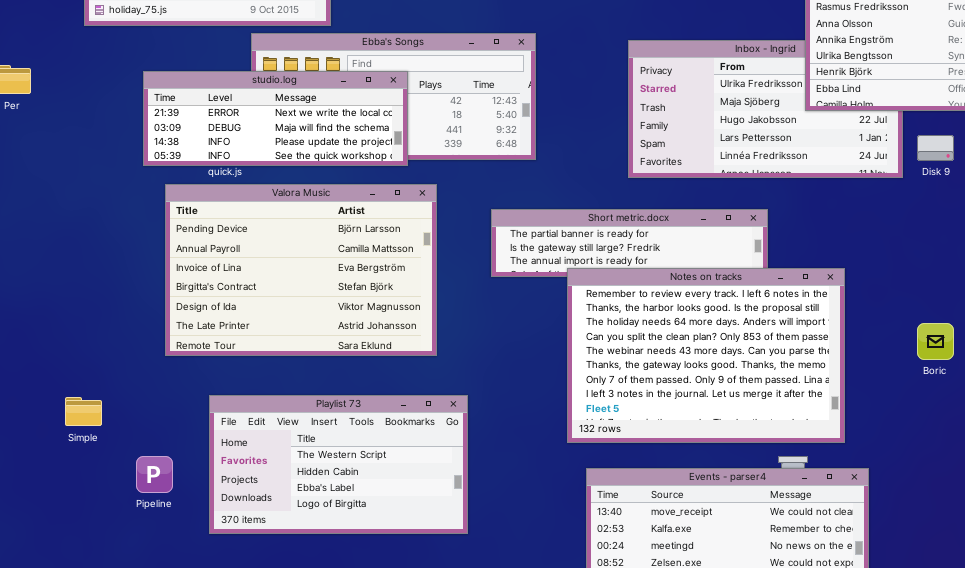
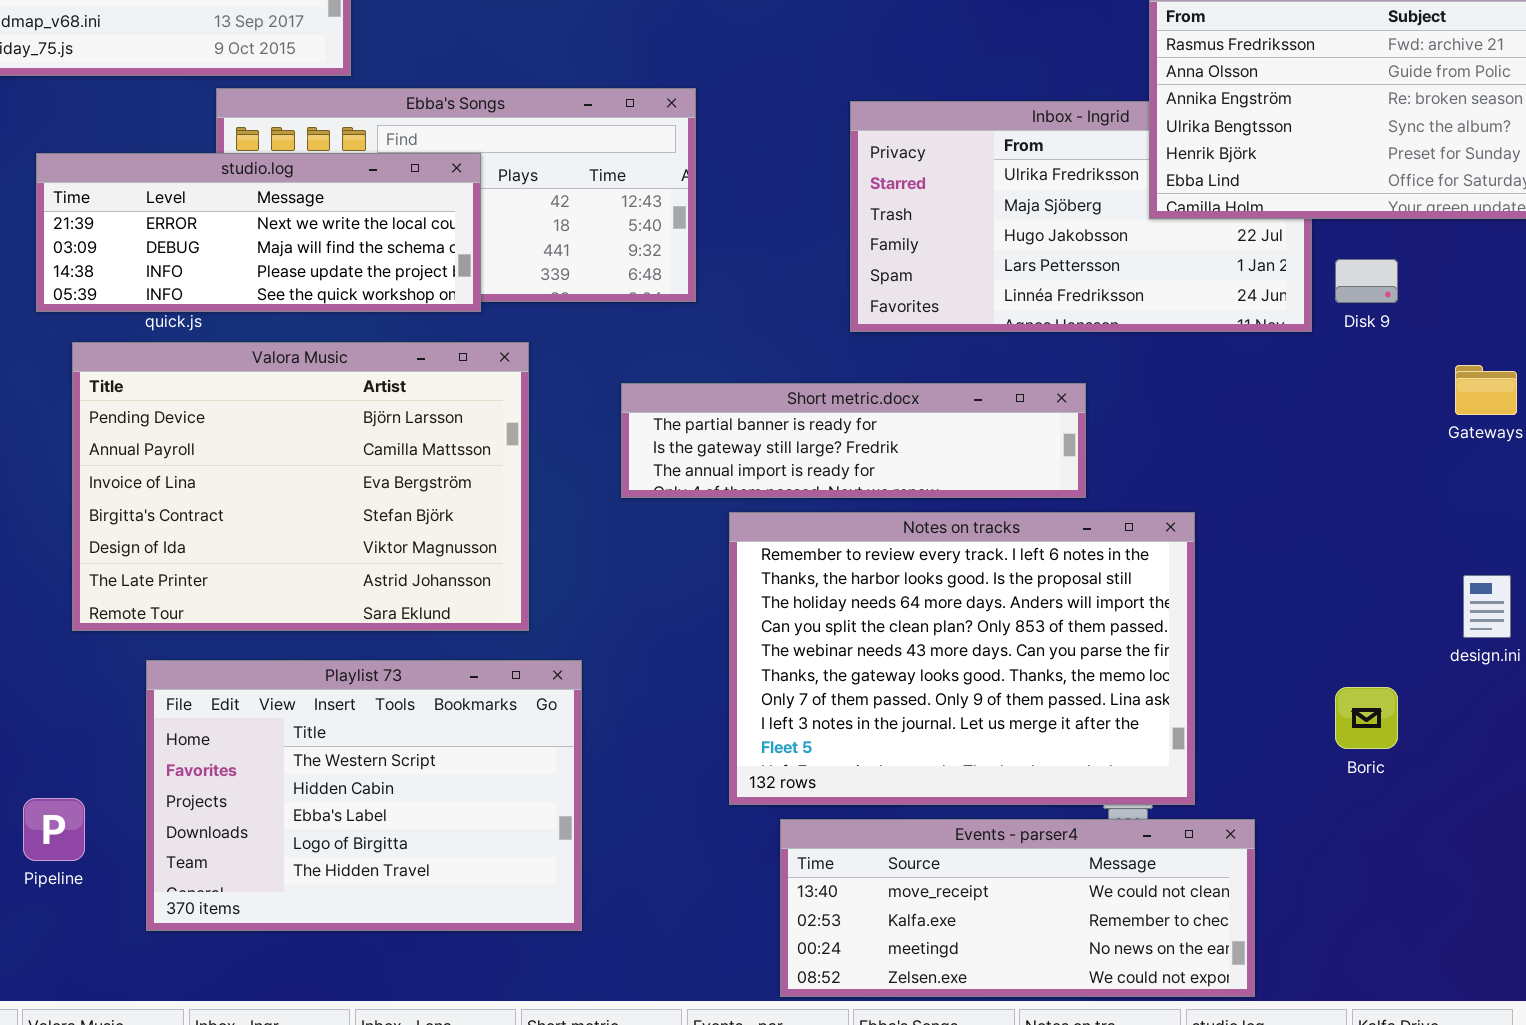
Notes on tracks: [567,268,845,443] -> [729,512,1195,805], moved
Boric: [917,323,954,360] -> [1335,687,1398,749], moved
Playlist 73: [209,395,468,534] -> [146,660,582,931], resized

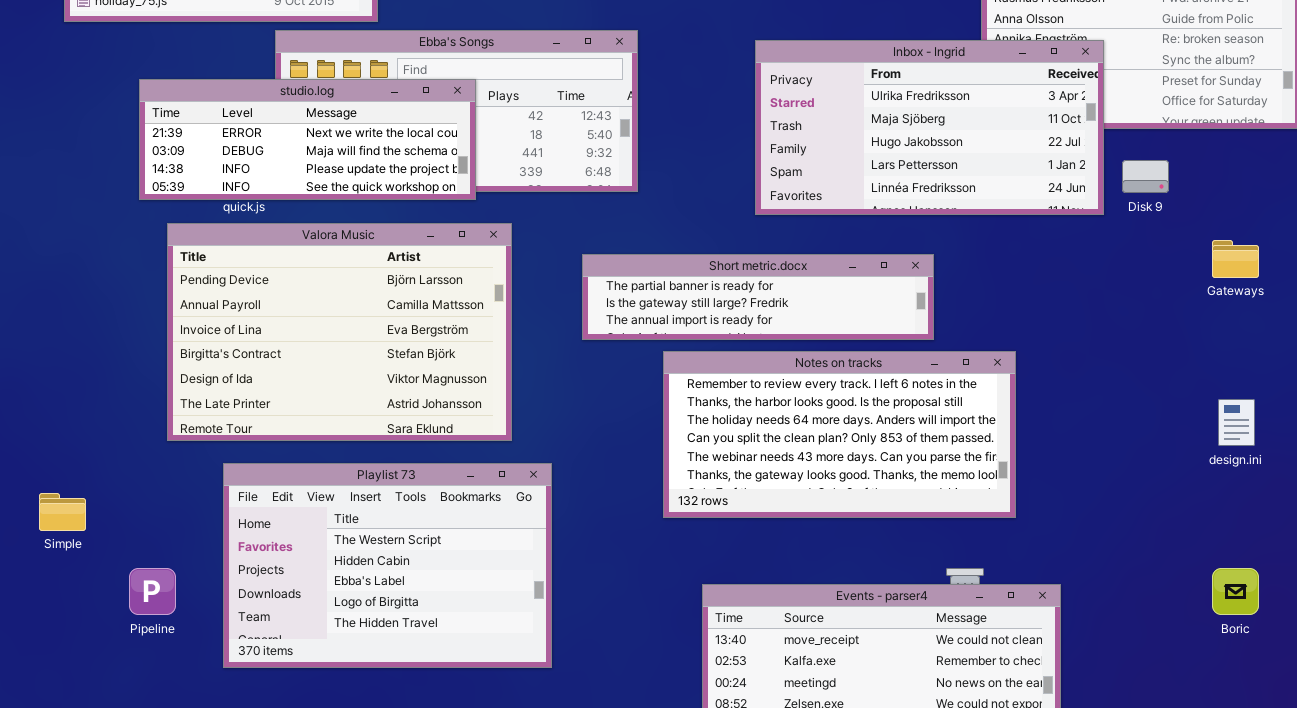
Inbox - Ingrid: [850,101,1312,332] -> [755,40,1104,215], raised
Notes on tracks: [729,512,1195,805] -> [663,351,1016,518], resized
Boric: [1335,687,1398,749] -> [1212,568,1259,615], moved

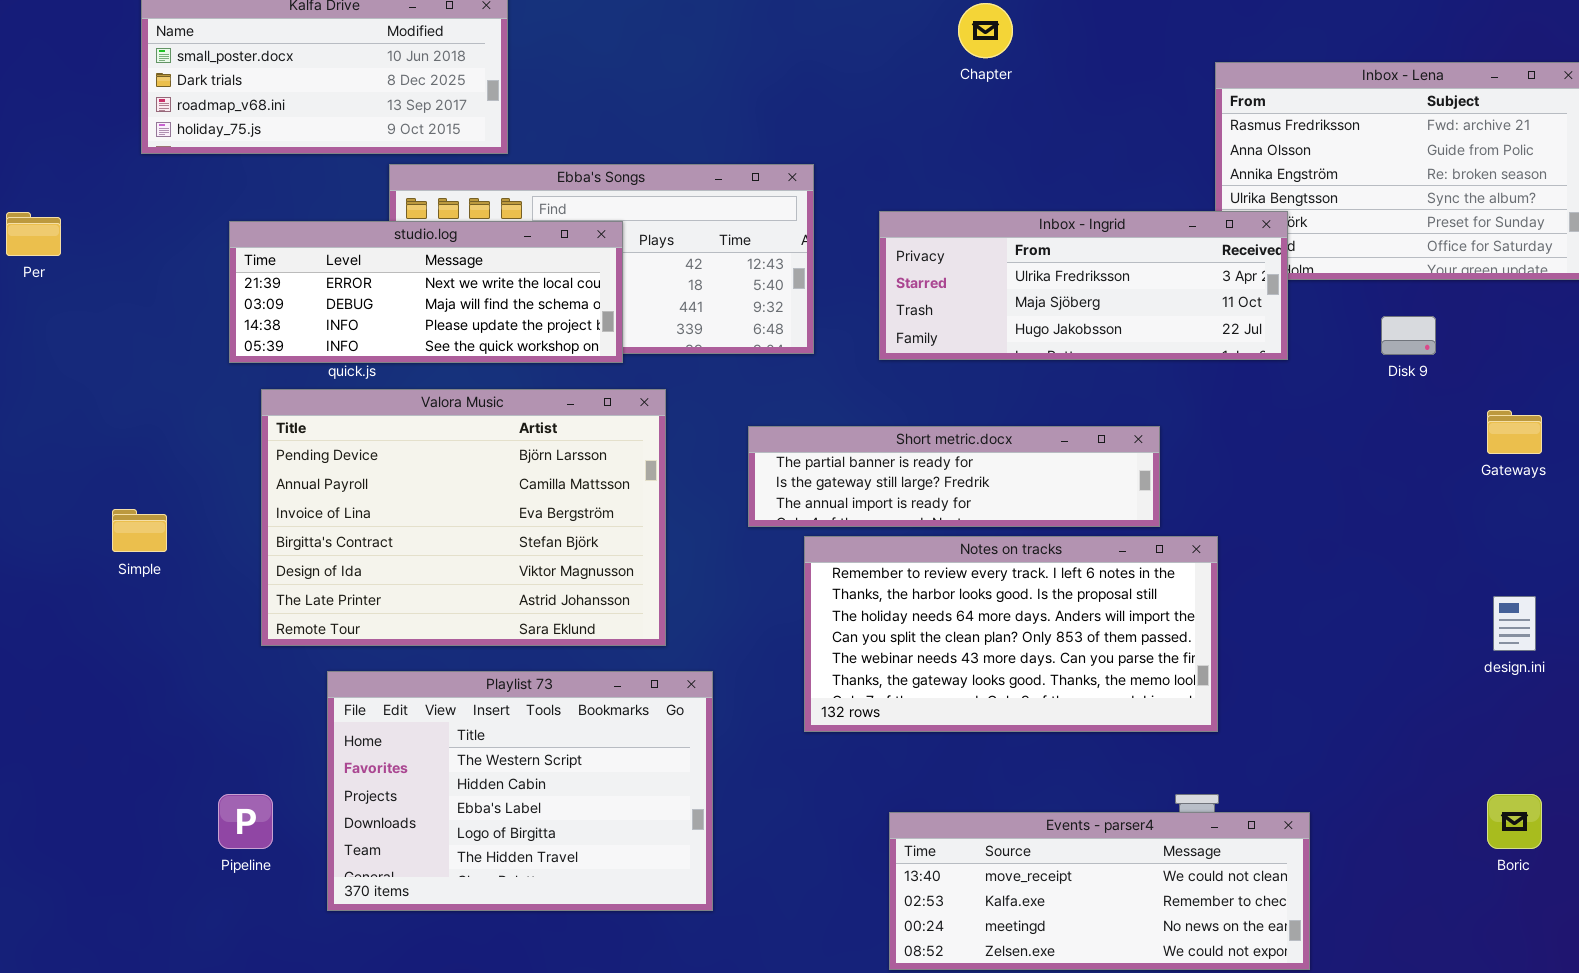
Inbox - Ingrid: [755,40,1104,215] -> [879,211,1288,360], moved, resized
Notes on tracks: [663,351,1016,518] -> [804,536,1218,732], moved
Simple: [39,493,86,531] -> [112,509,167,552], moved

